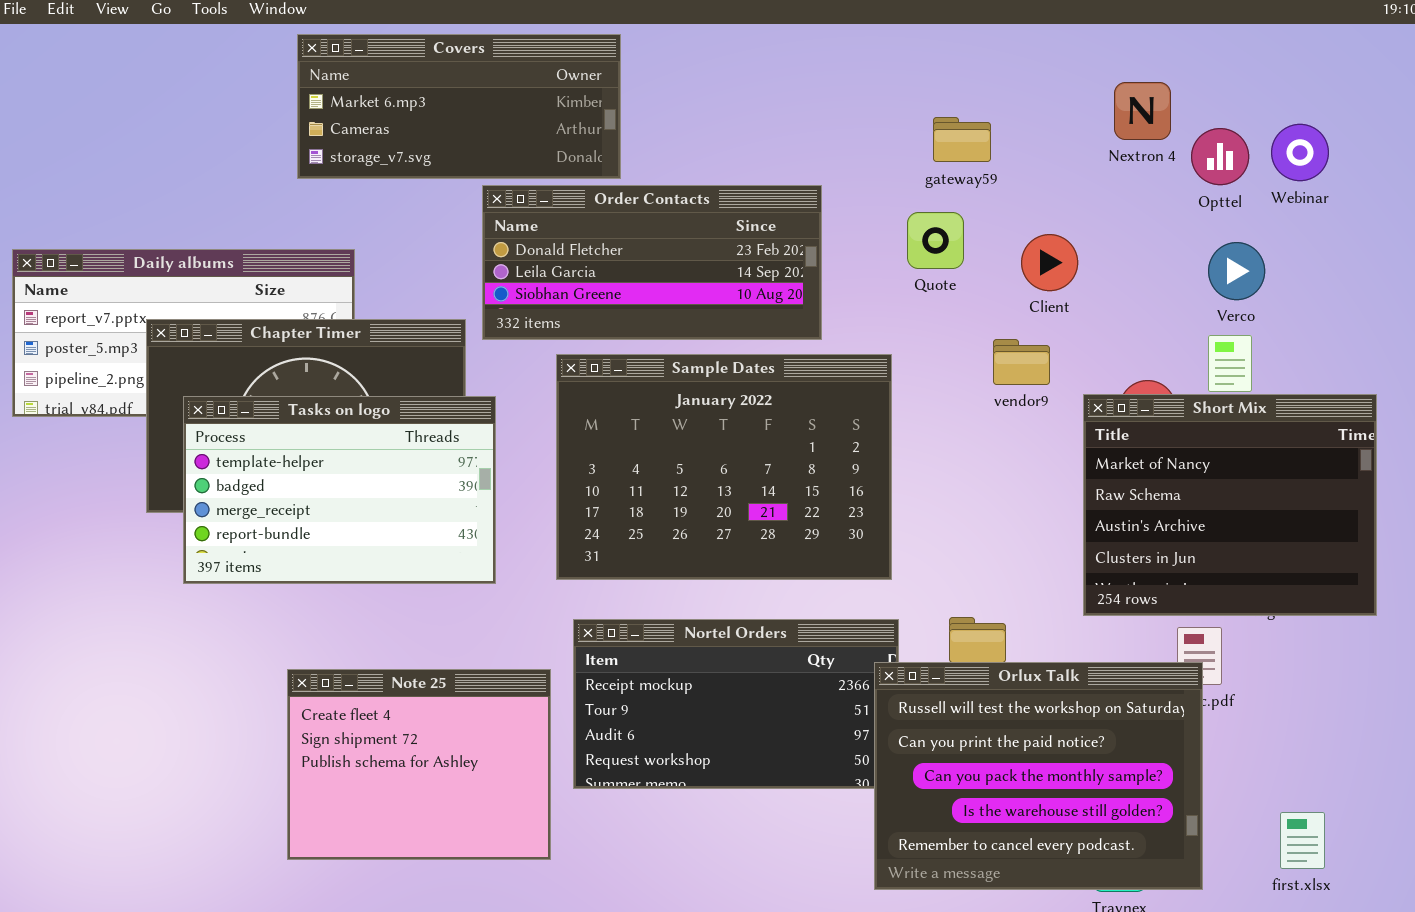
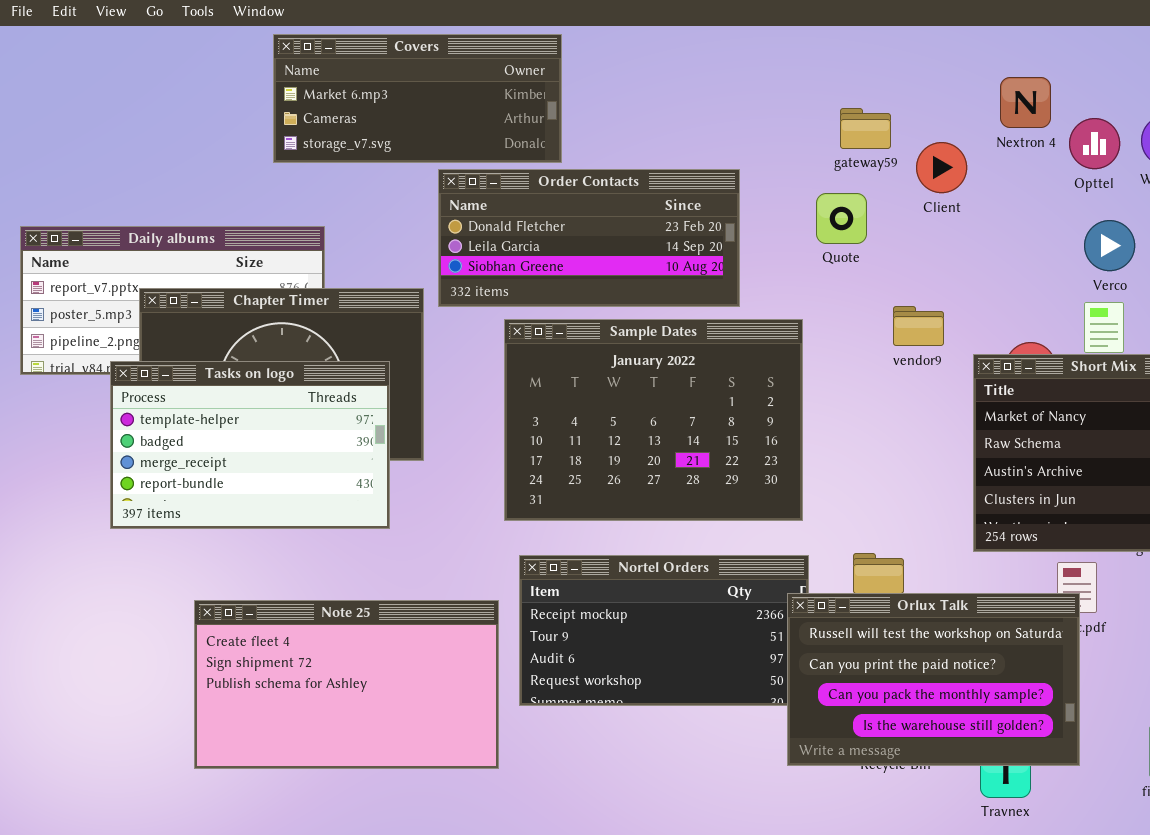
Client: [1021,234,1078,291] -> [916,142,967,193], moved
Tasks on logo: [183,396,496,584] -> [110,361,390,529], moved
Orlux Talk: [874,662,1203,890] -> [787,593,1080,766], resized
Note 25: [287,669,551,860] -> [194,600,499,769], resized

